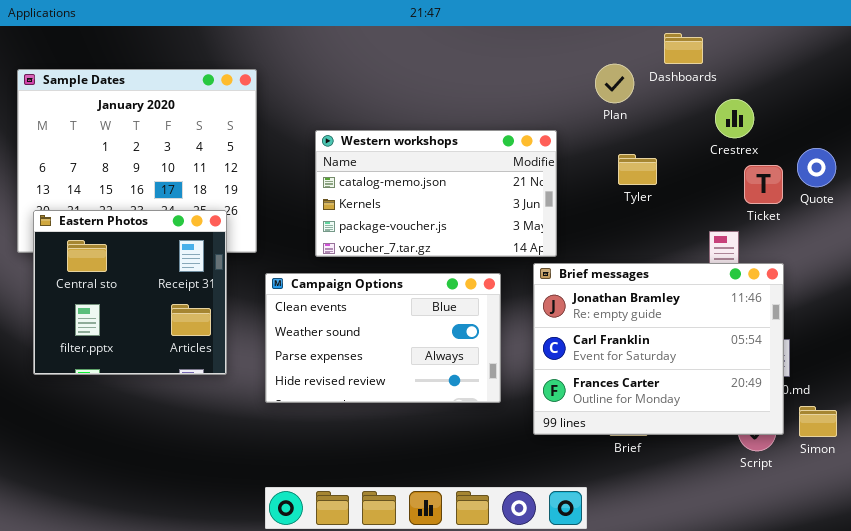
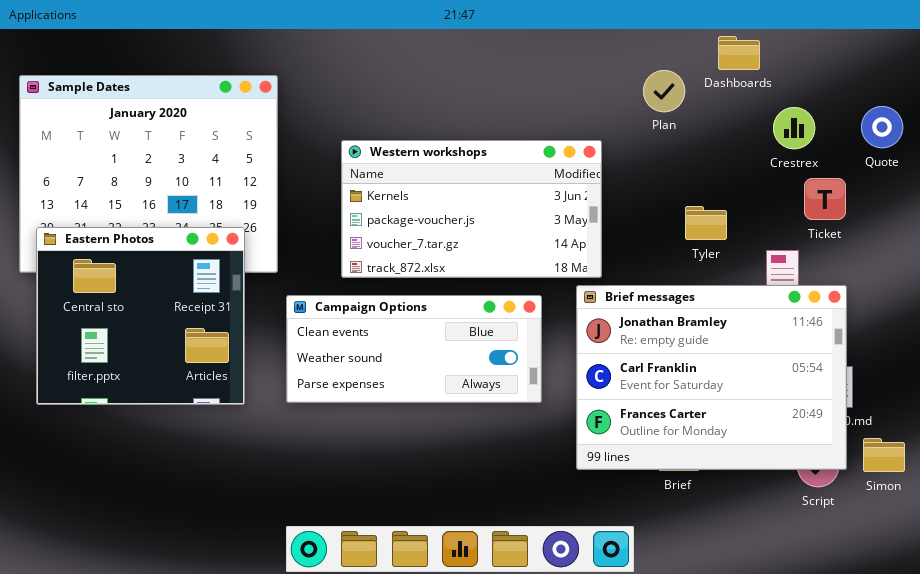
Western workshops: [315,130,557,257] -> [341,140,602,278], scrolled down 1 row
Quote: [797,148,836,187] -> [861,106,903,148], moved
Tyler: [618,154,657,185] -> [685,206,727,240], moved
Campaign Options: [265,273,501,403] -> [286,295,542,403], resized

